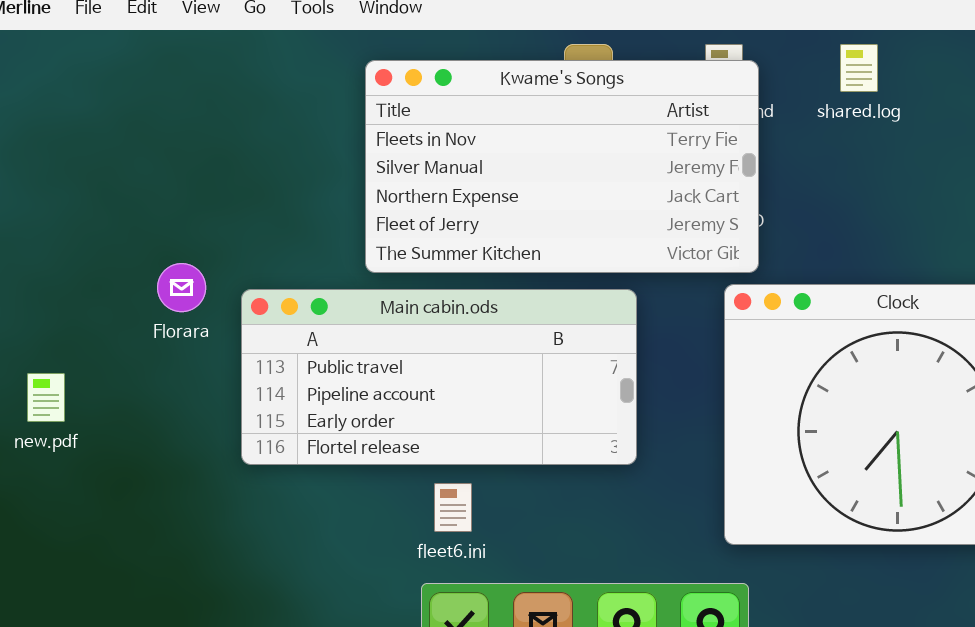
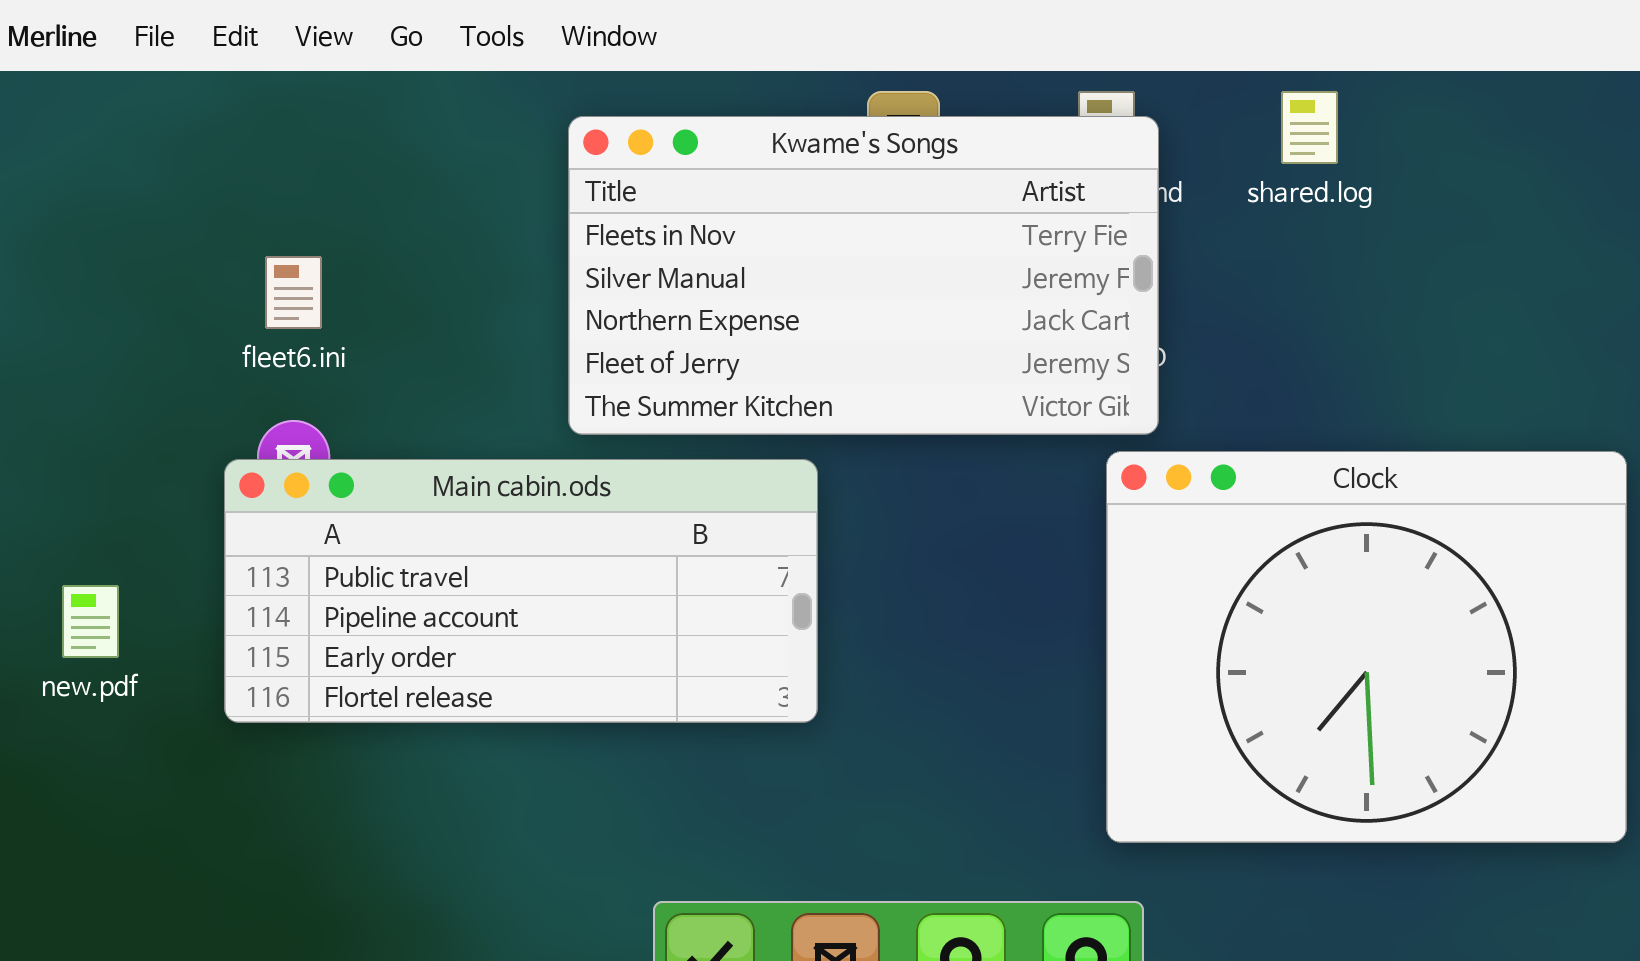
Main cabin.ods: [241,289,637,465] -> [224,459,818,723], moved
fleet6.ini: [434,483,472,532] -> [265,256,322,329], moved

